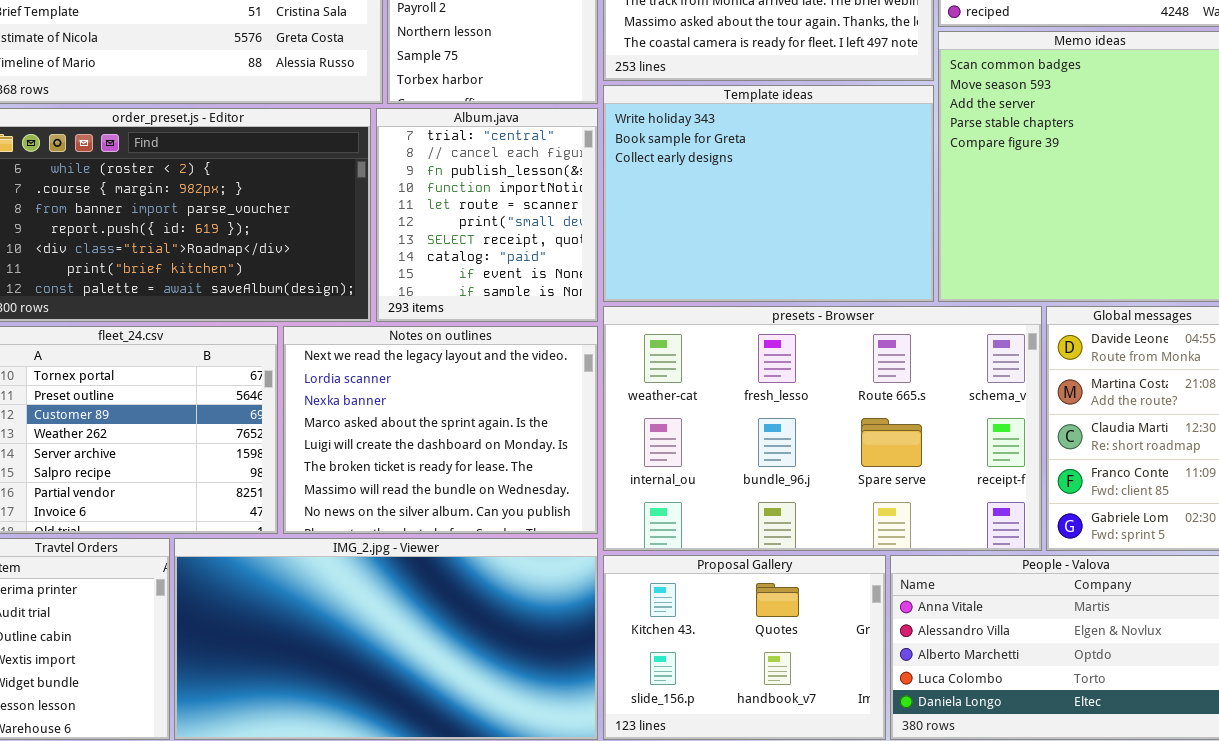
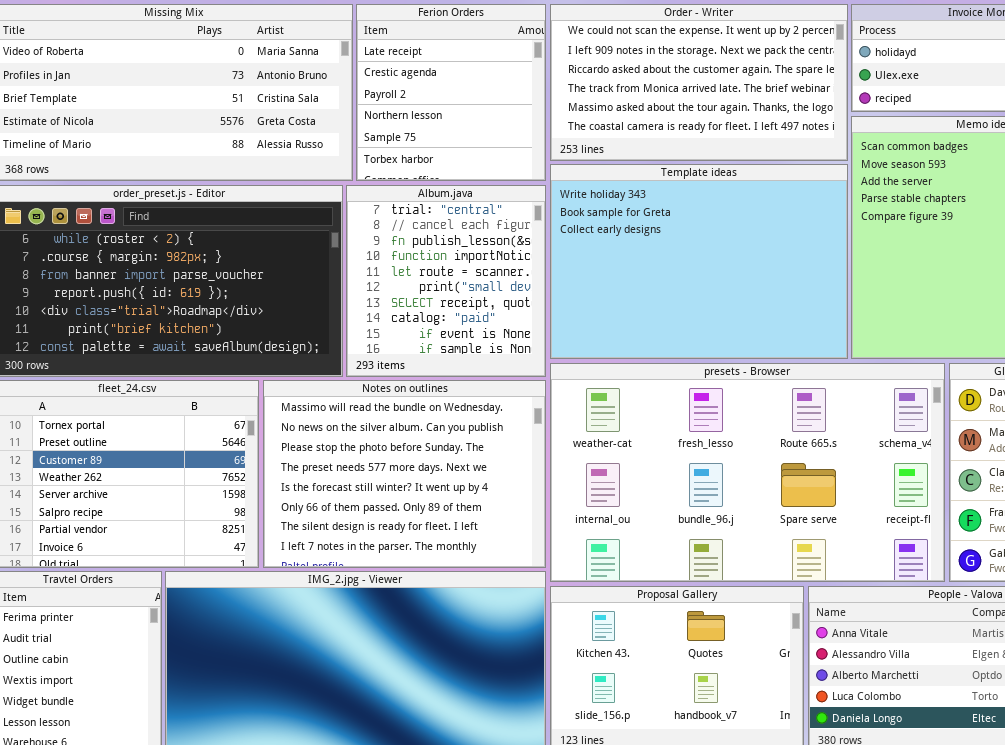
Notes on outlines: [283,326,598,534] -> [263,380,546,568], scrolled down 6 rows

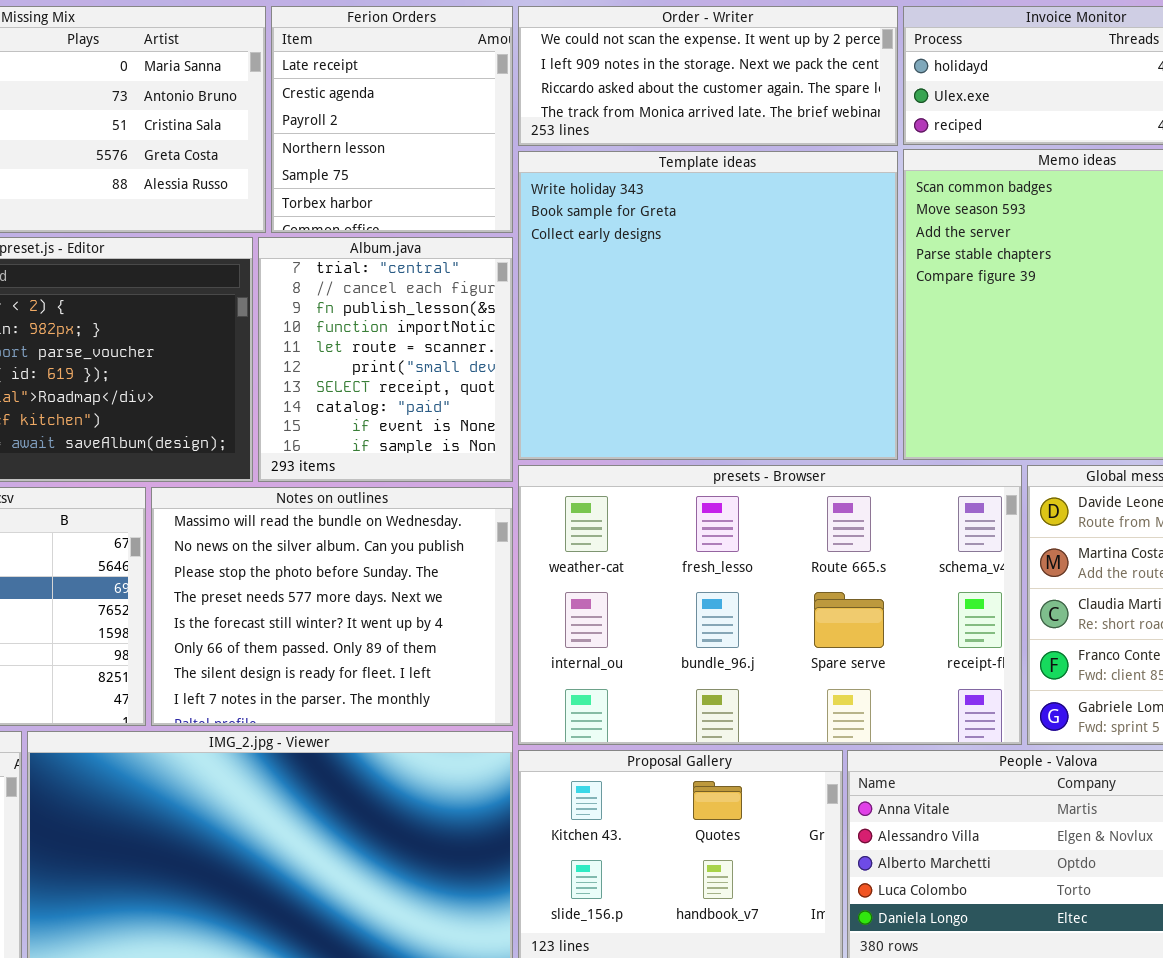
Order - Writer: [550,4,848,161] -> [518,6,898,146], resized
Template ideas: [550,164,848,359] -> [518,151,898,460], resized

